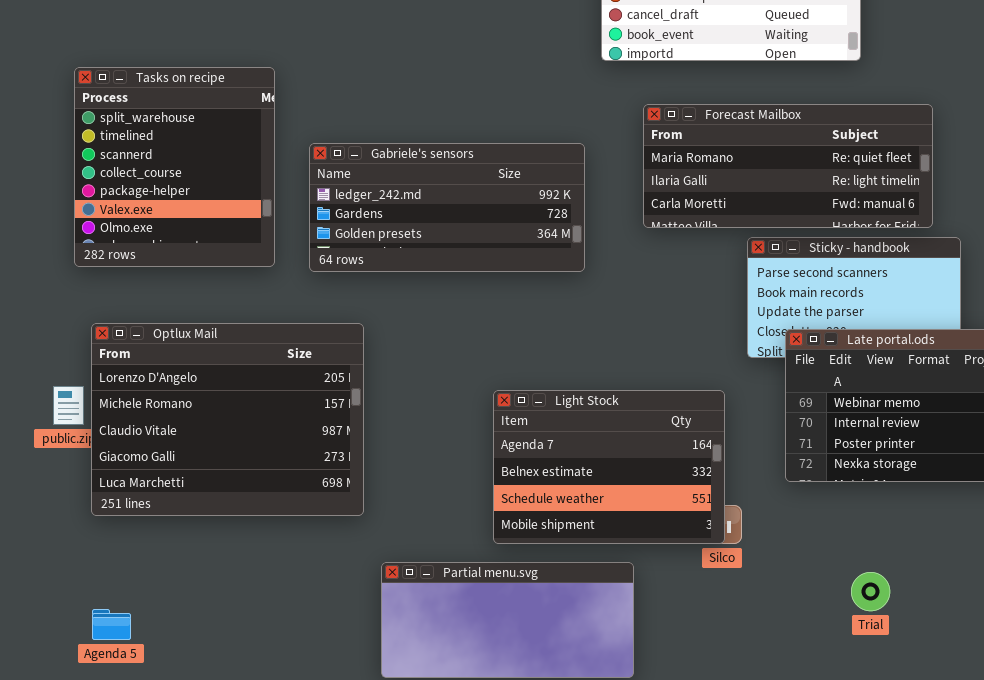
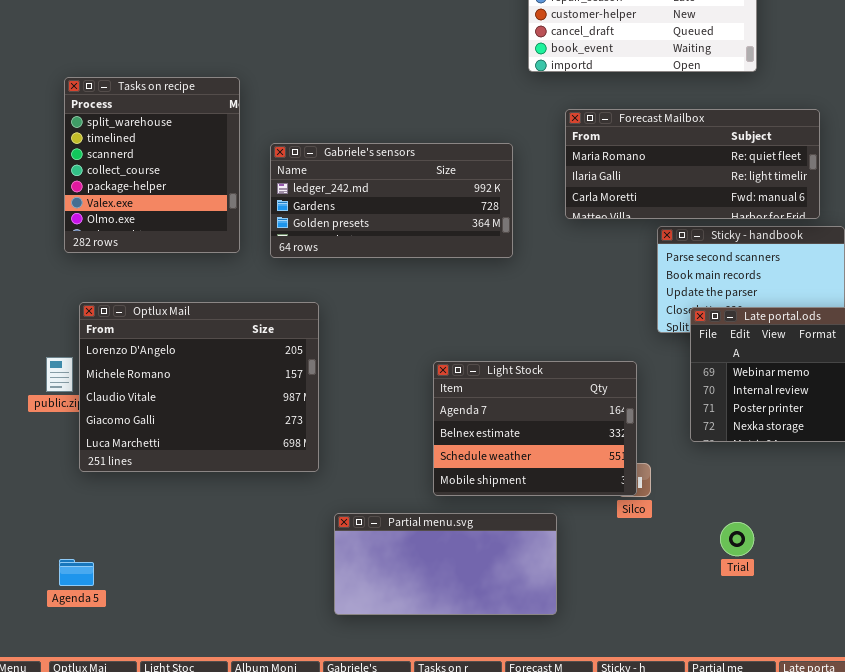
Trial: [851,572,890,611] -> [720,522,754,556], moved
Agenda 5: [92,609,131,640] -> [59,559,94,586], moved

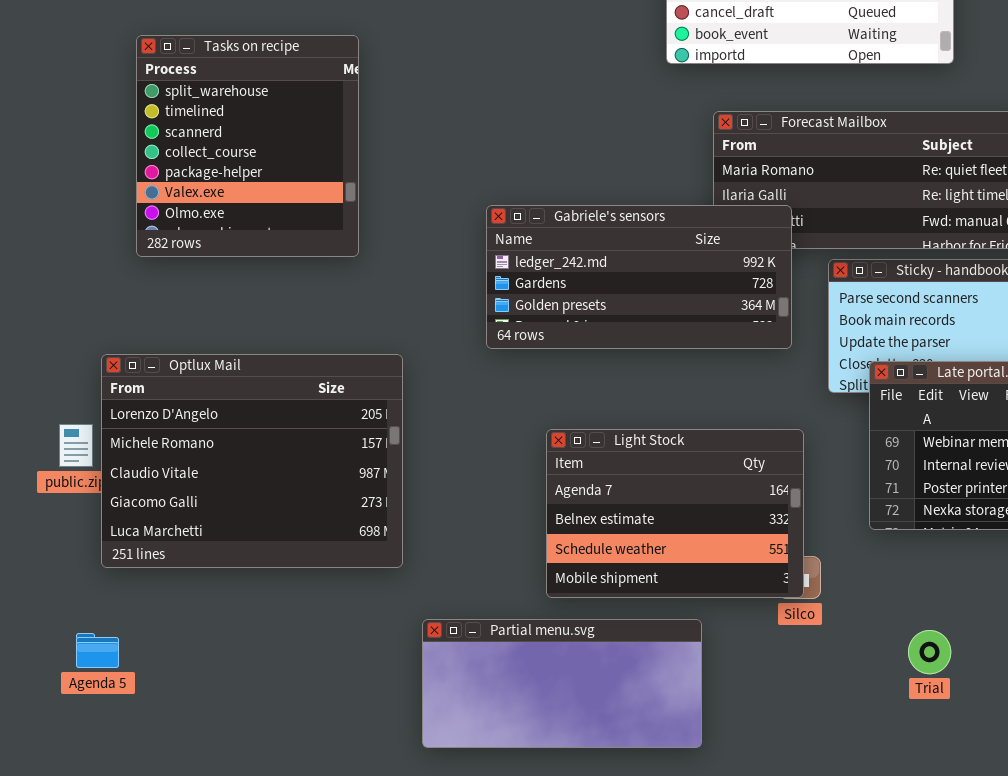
Tasks on recipe: [64,77,240,253] -> [136,35,359,257], moved
Gabriele's sensors: [270,143,513,258] -> [486,205,792,349], moved
Agenda 5: [59,559,94,586] -> [76,633,119,668], moved

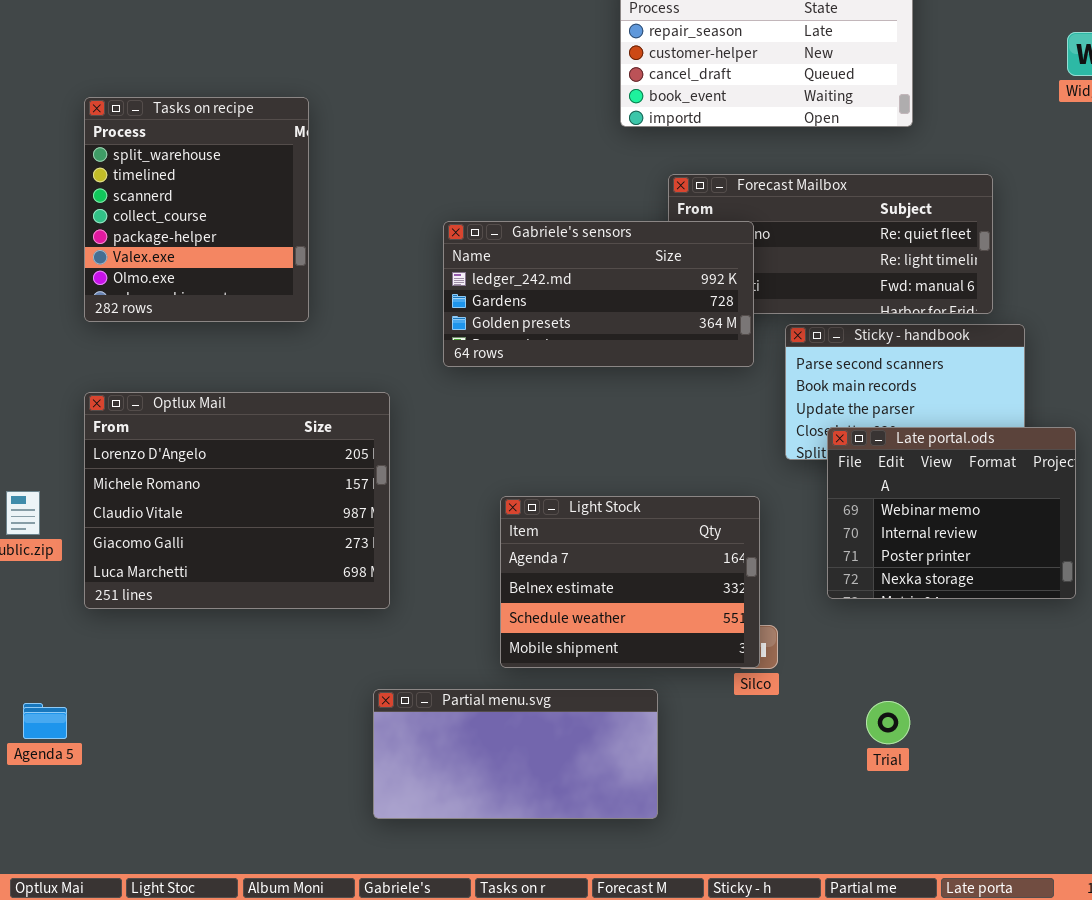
Gabriele's sensors: [486,205,792,349] -> [443,221,754,367], moved
Optlux Mail: [101,354,403,568] -> [84,392,390,609], moved

